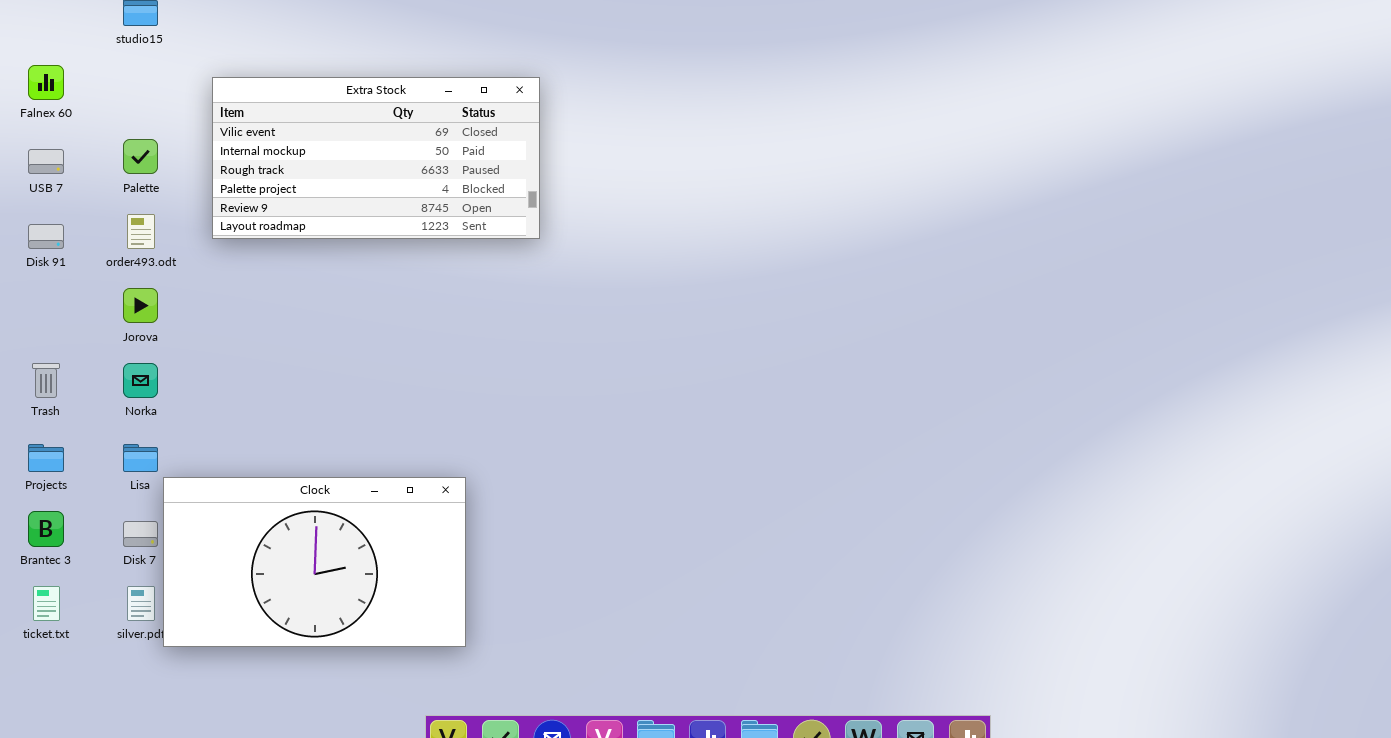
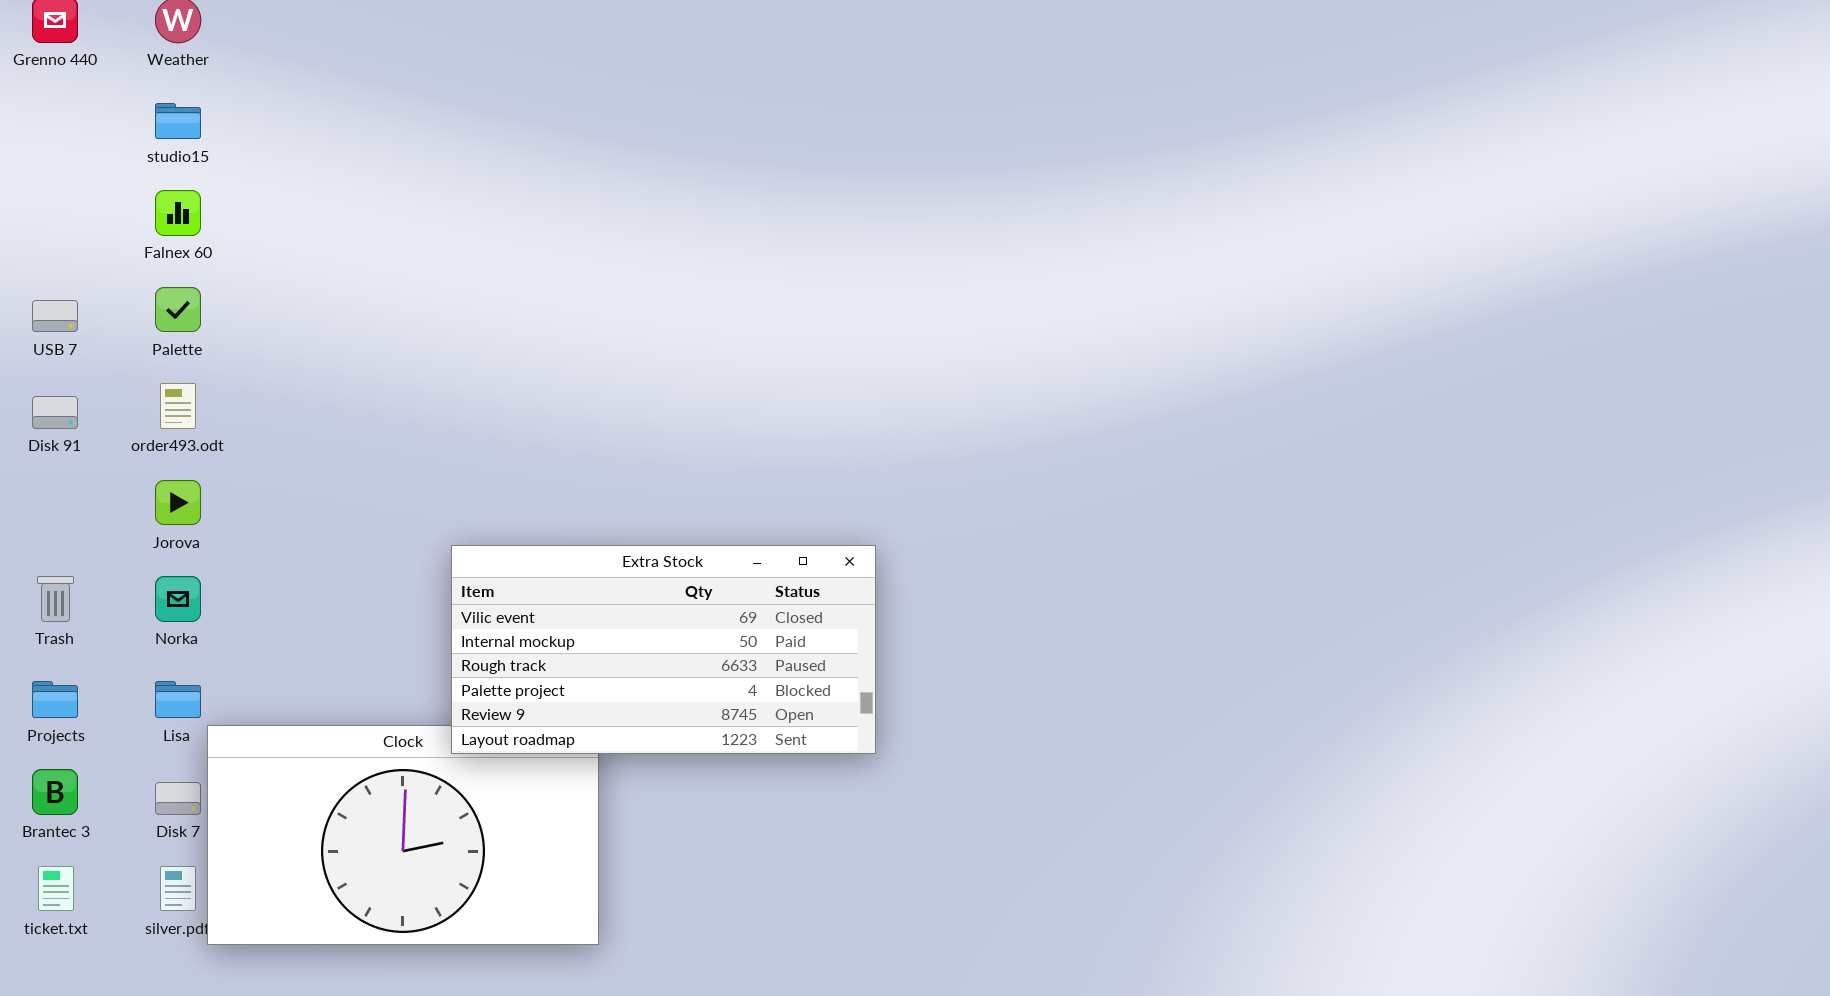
Falnex 60: [28,65,64,100] -> [155,190,201,236], moved
Extra Stock: [212,77,540,239] -> [451,545,876,754], moved

